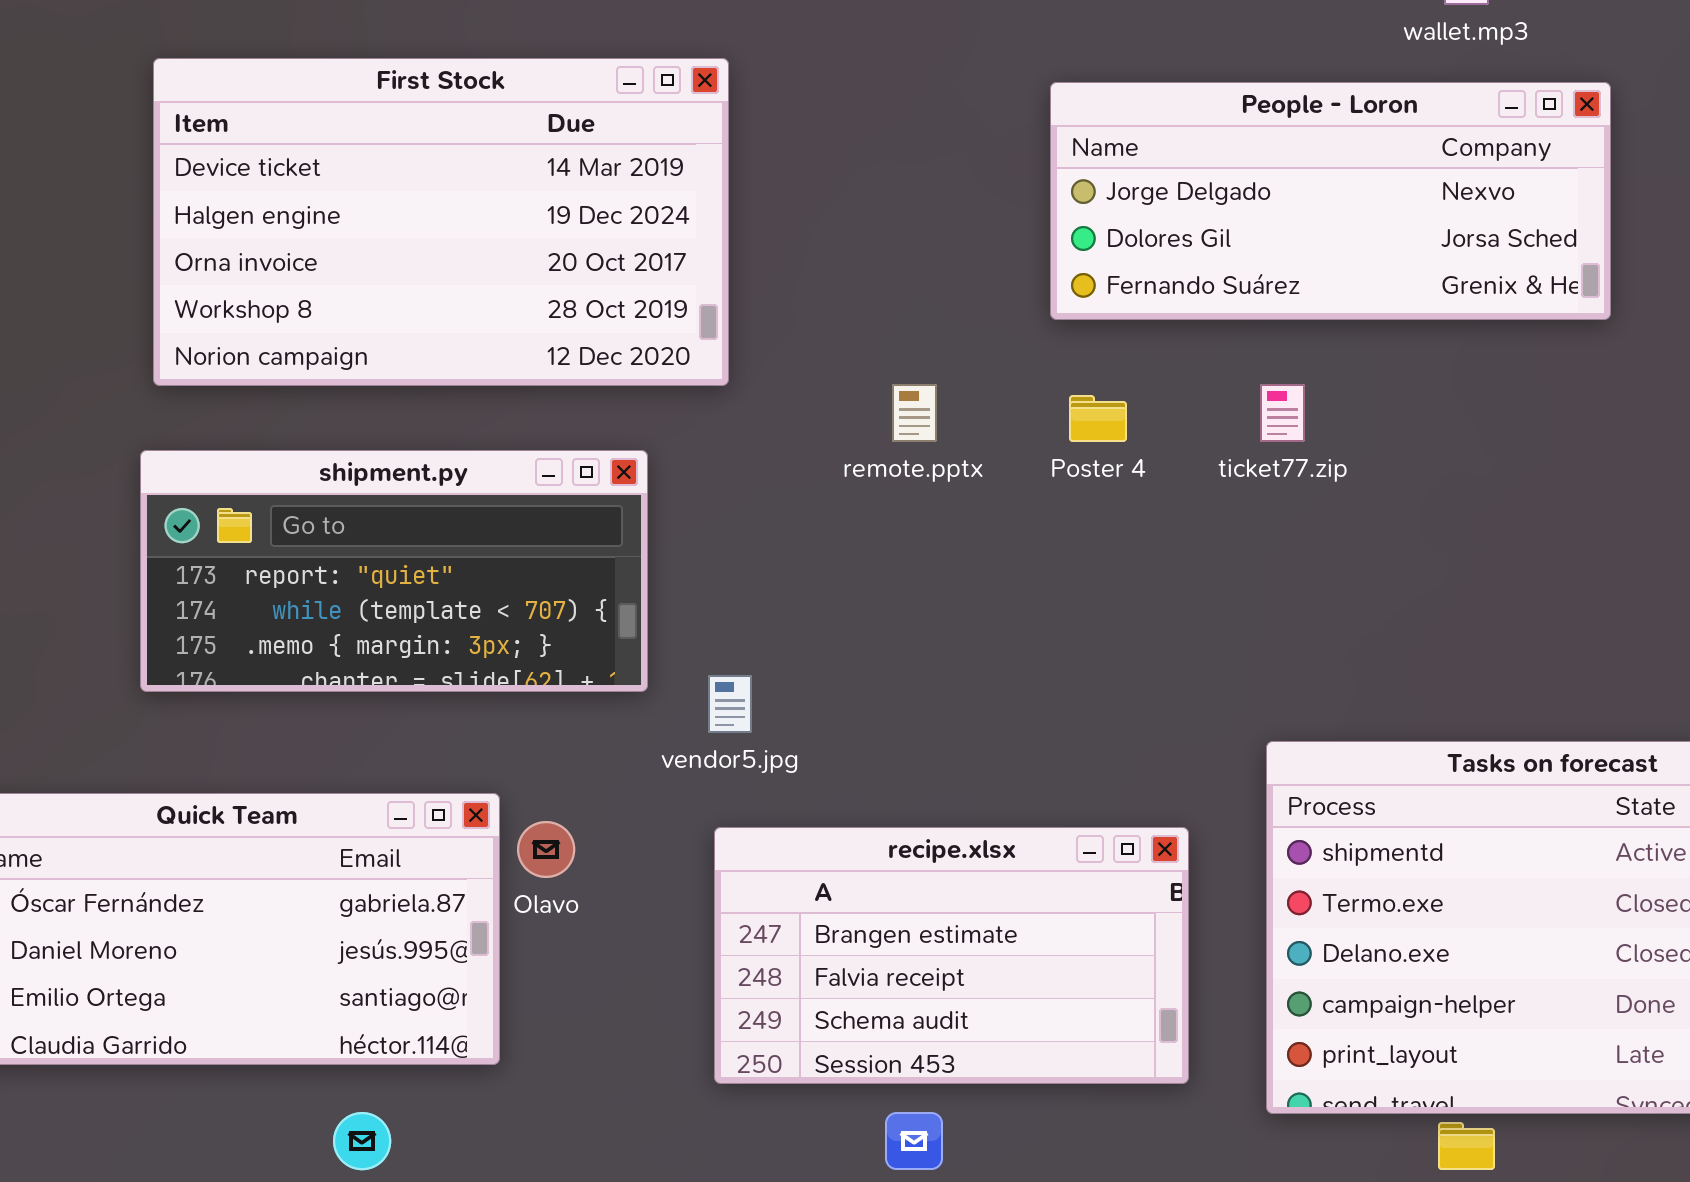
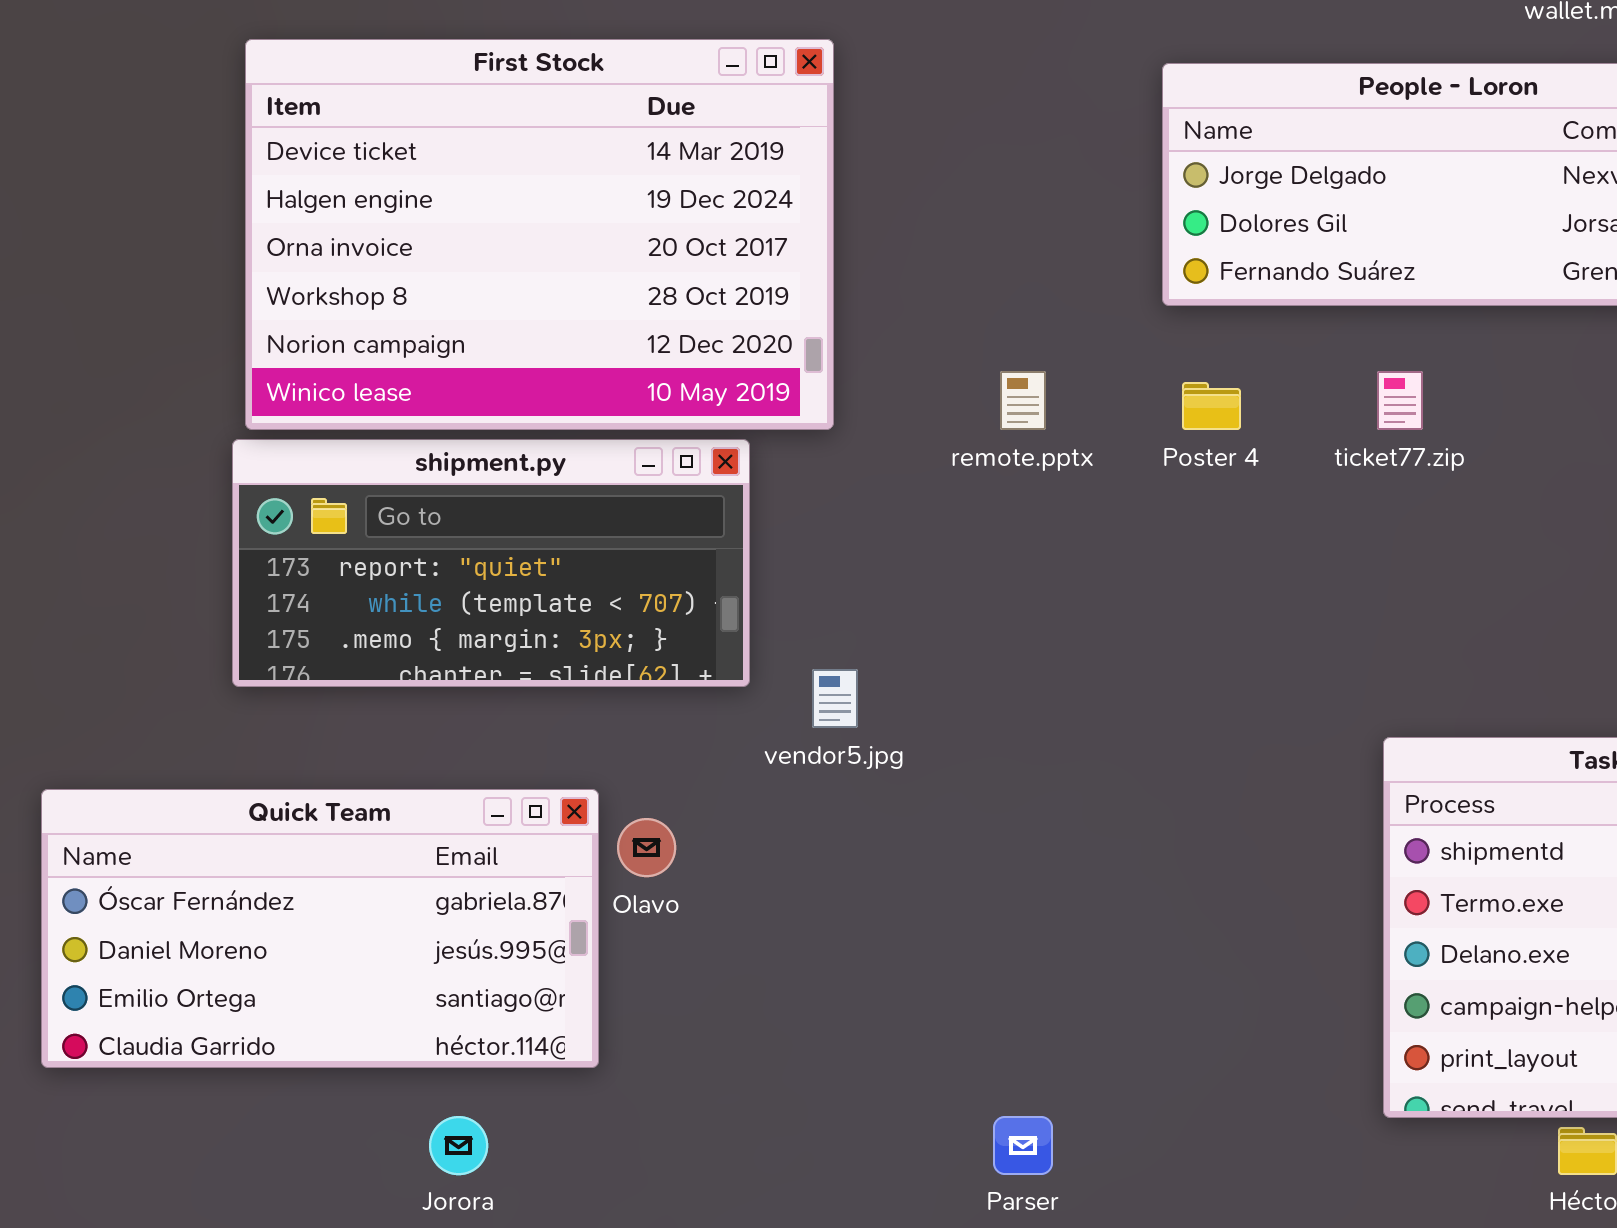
First Stock: [153,58,729,386] -> [245,39,834,430], resized
recipe.xlsx: [714,827,1189,1084] -> none, closed

